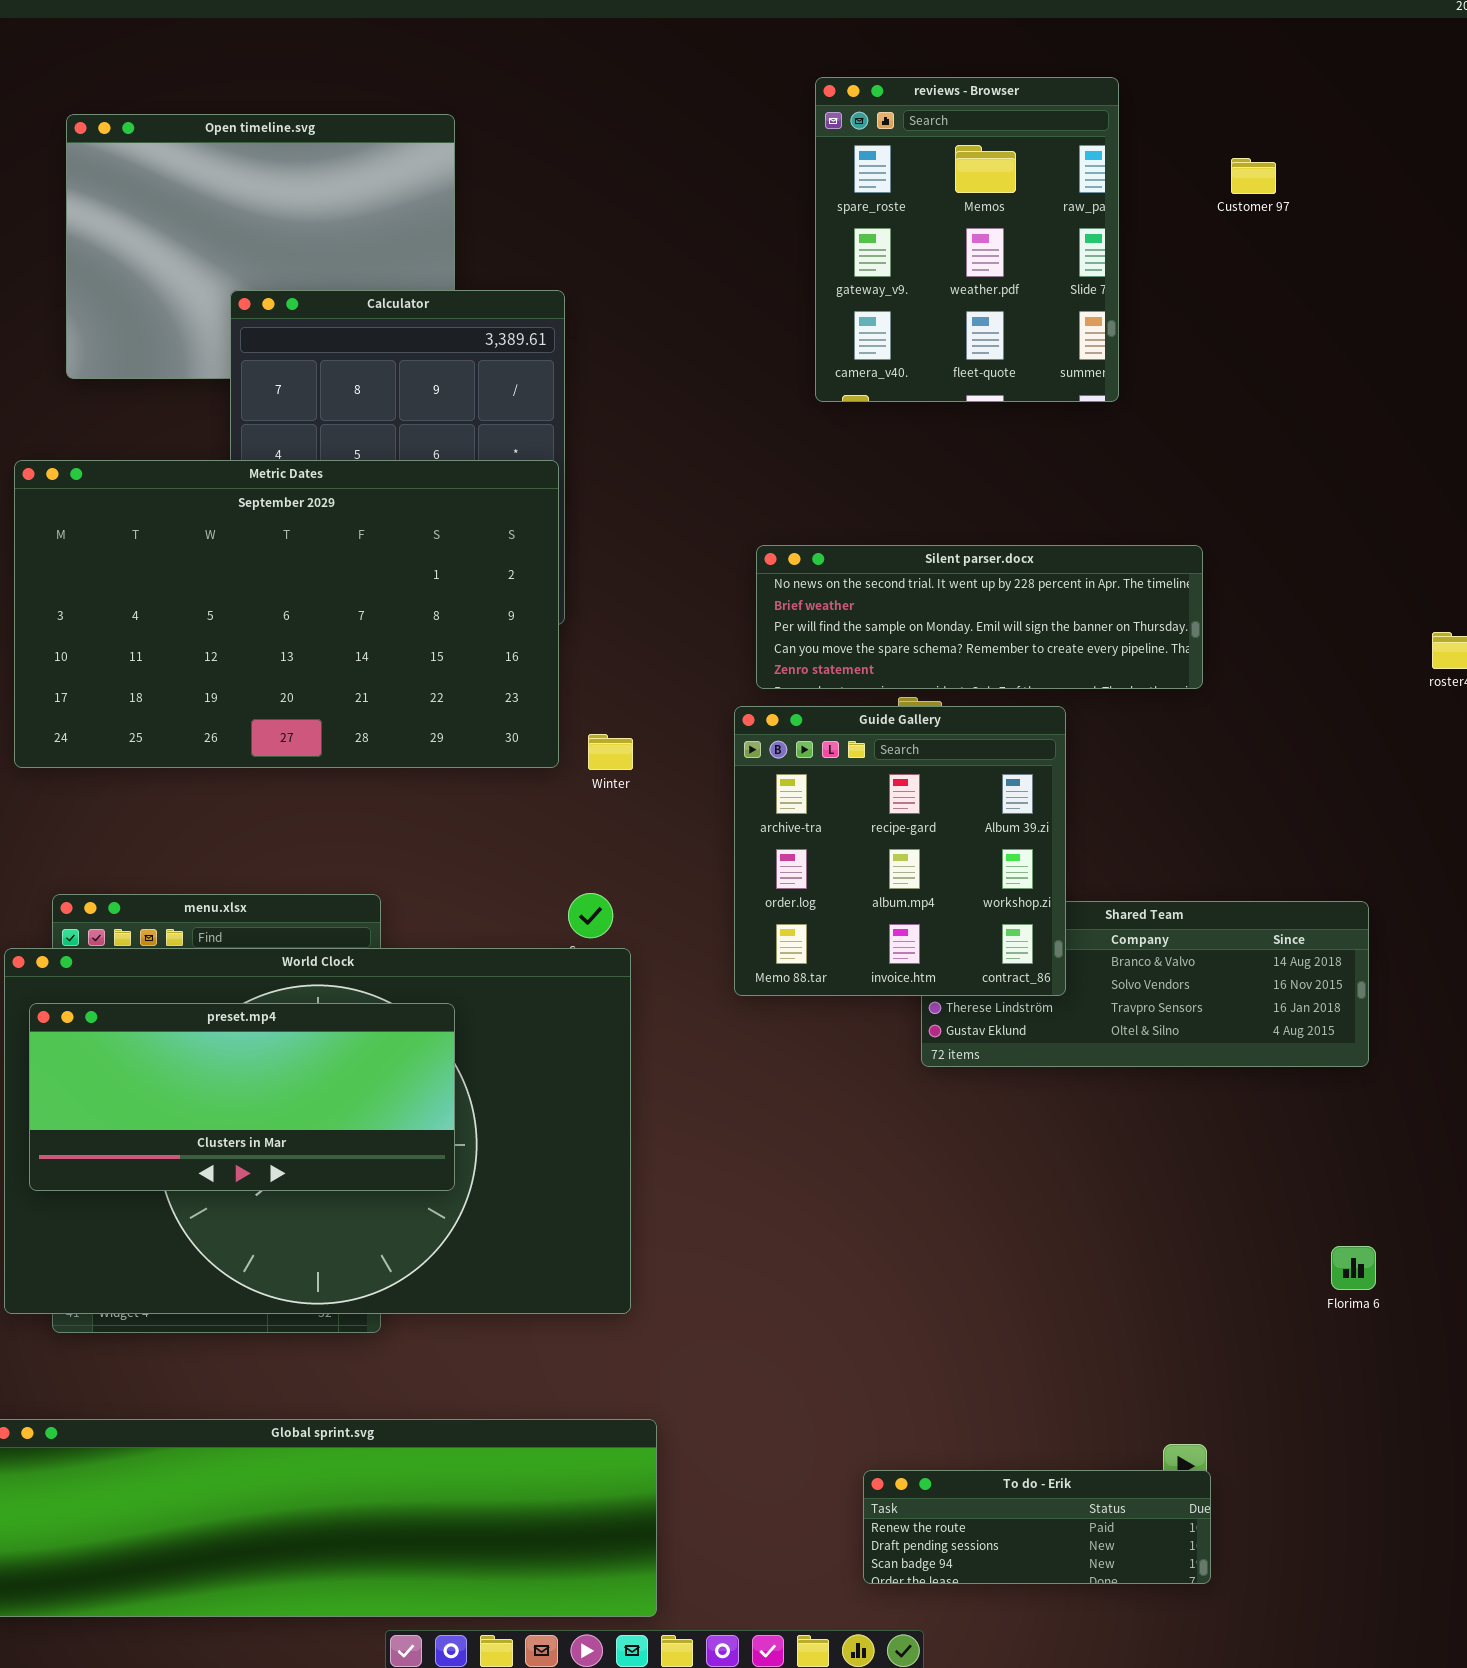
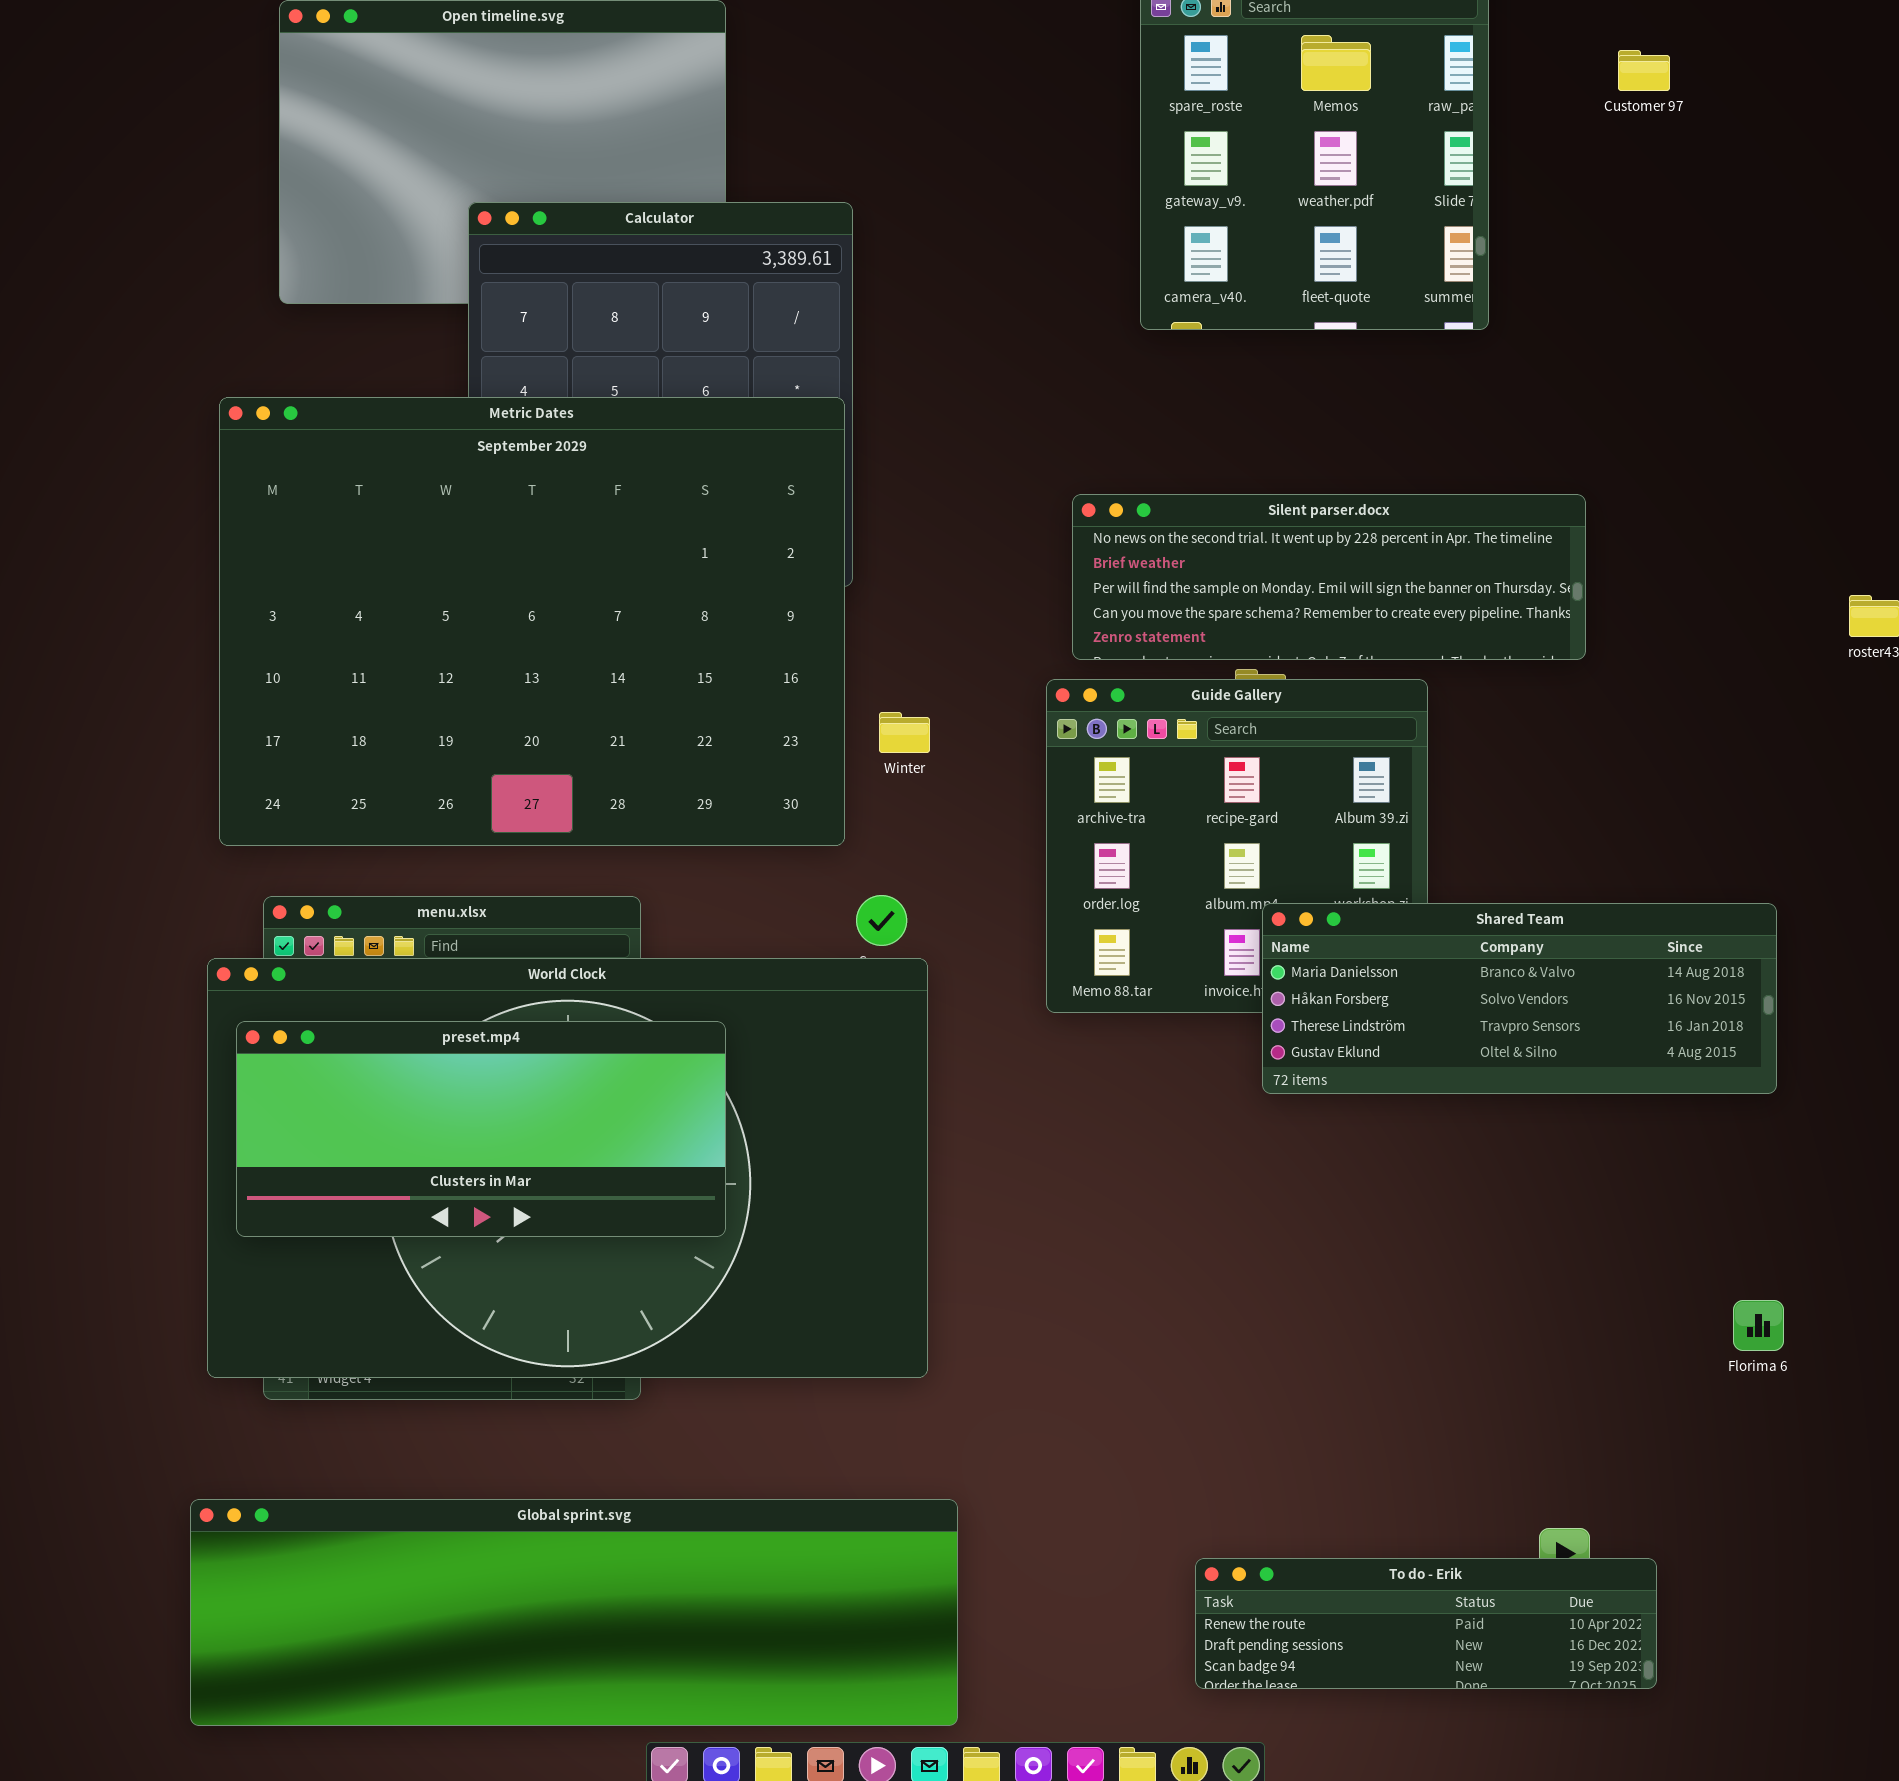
Metric Dates: [14,460,559,768] -> [219,397,845,846], resized
Shared Team: [921,901,1369,1067] -> [1262,903,1777,1094], raised
To do - Erik: [863,1470,1211,1584] -> [1195,1558,1657,1689], resized

